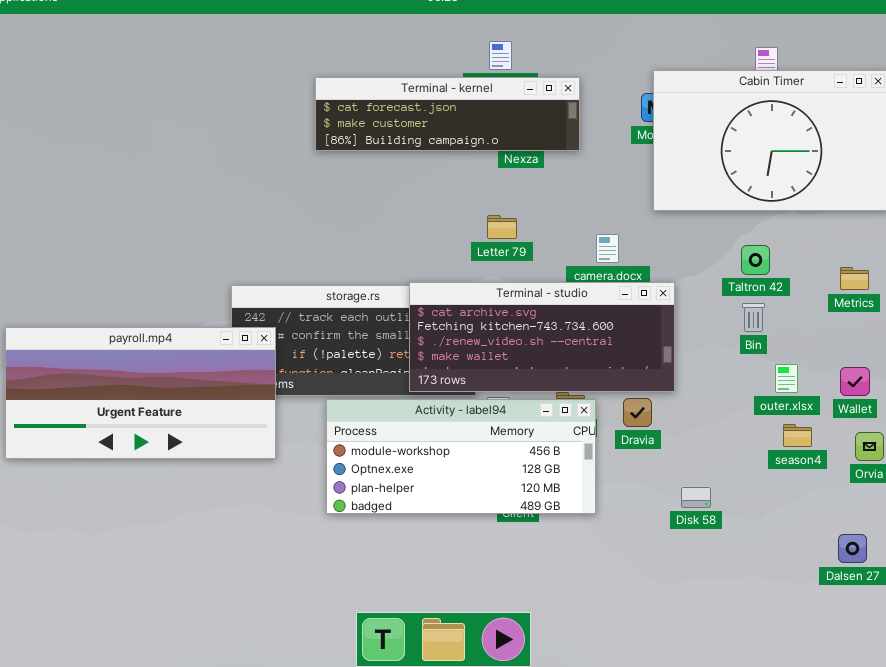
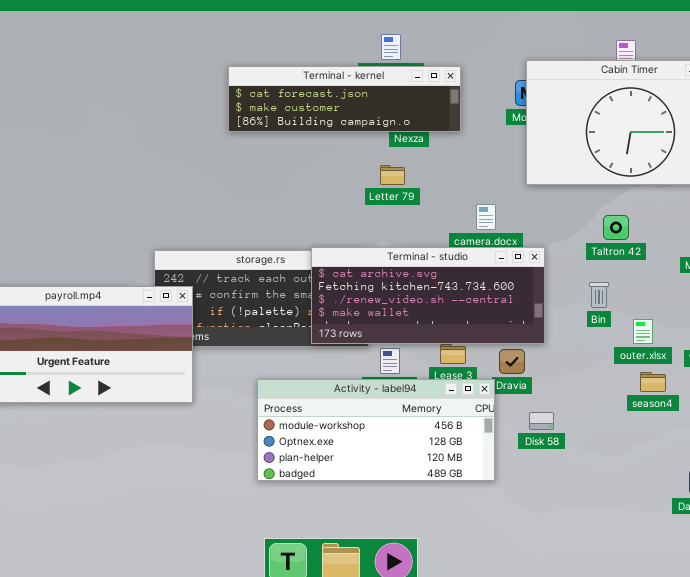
Letter 79: [487,215,517,239] -> [380,165,405,185], moved
Bin: [742,303,765,332] -> [589,282,609,308], moved
Activity - label94: [326,399,596,514] -> [257,379,495,481], moved
Disk 58: [681,487,711,508] -> [529,412,554,430], moved

